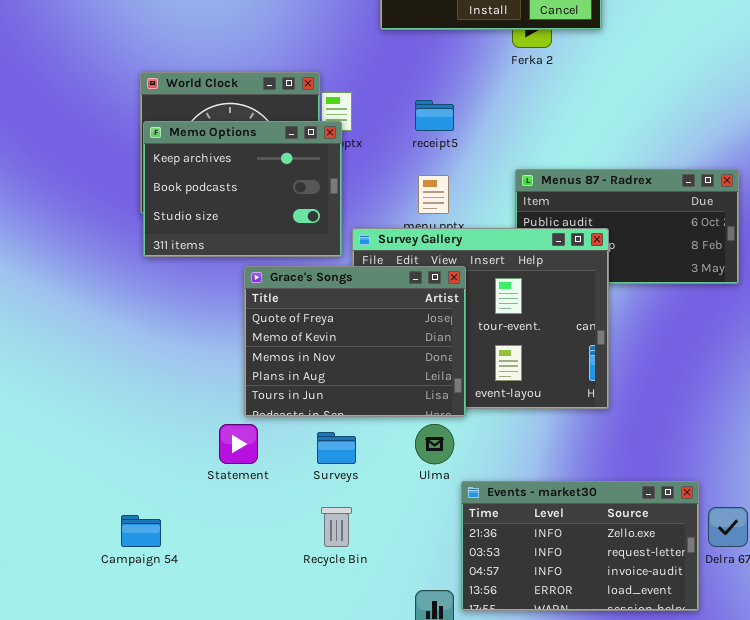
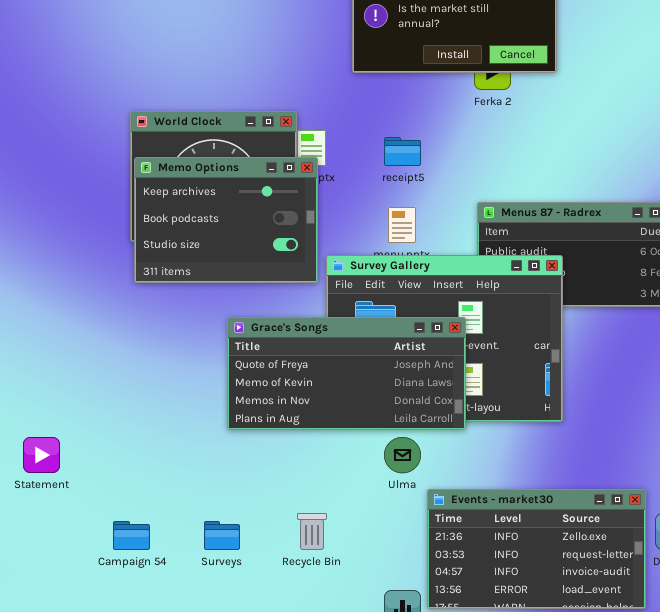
Grace's Songs: [244,266,466,417] -> [227,317,466,430], resized
Statement: [219,424,258,464] -> [23,437,60,473], moved
Surveys: [317,432,356,464] -> [204,521,240,550], moved

